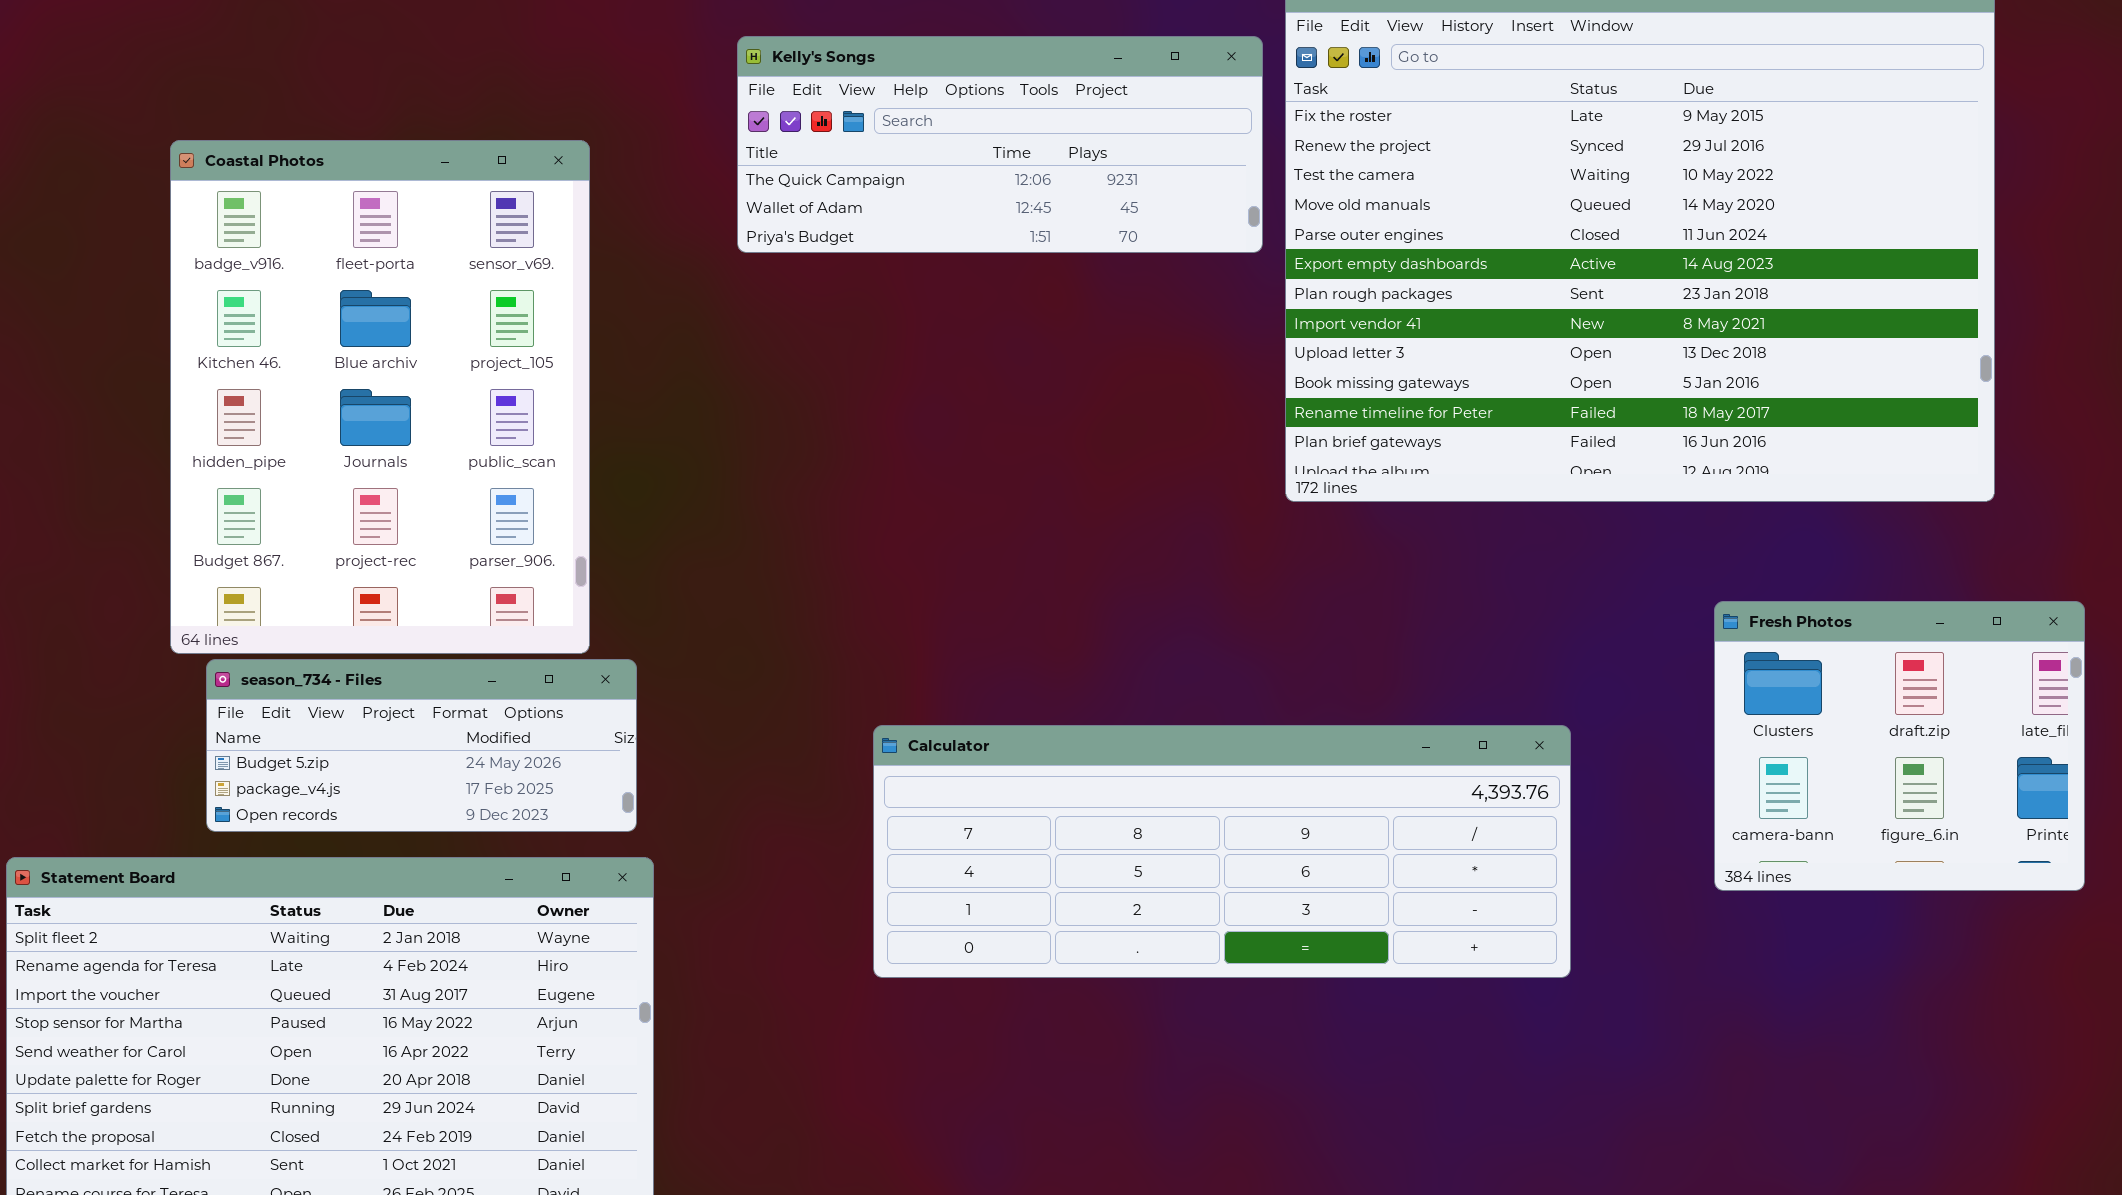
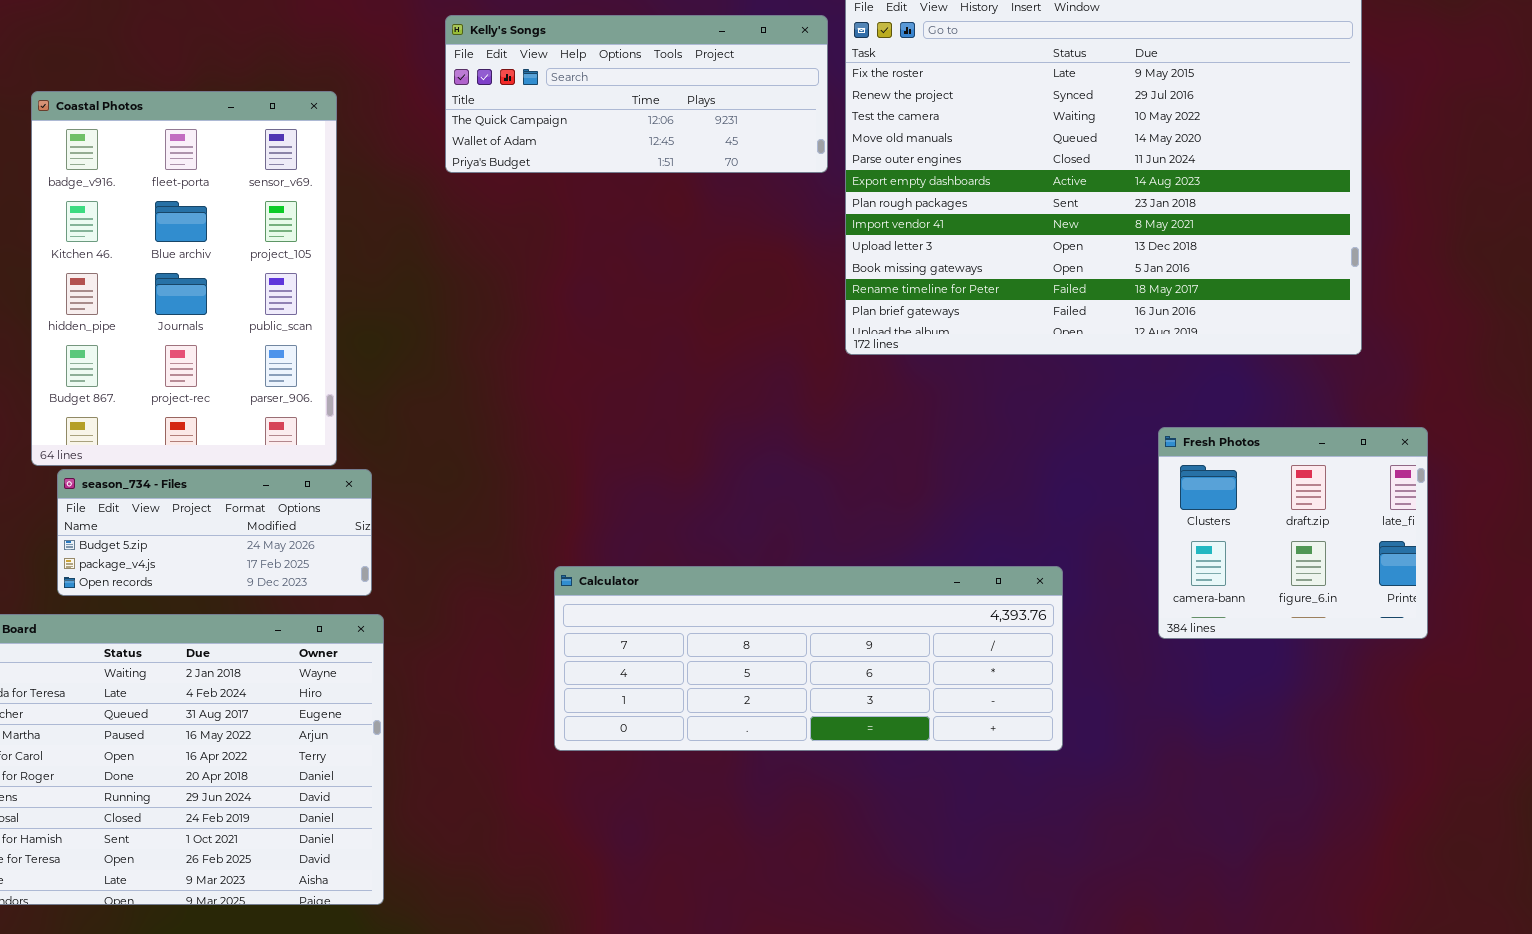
Calculator: [873,725,1571,978] -> [554,566,1063,751], moved

